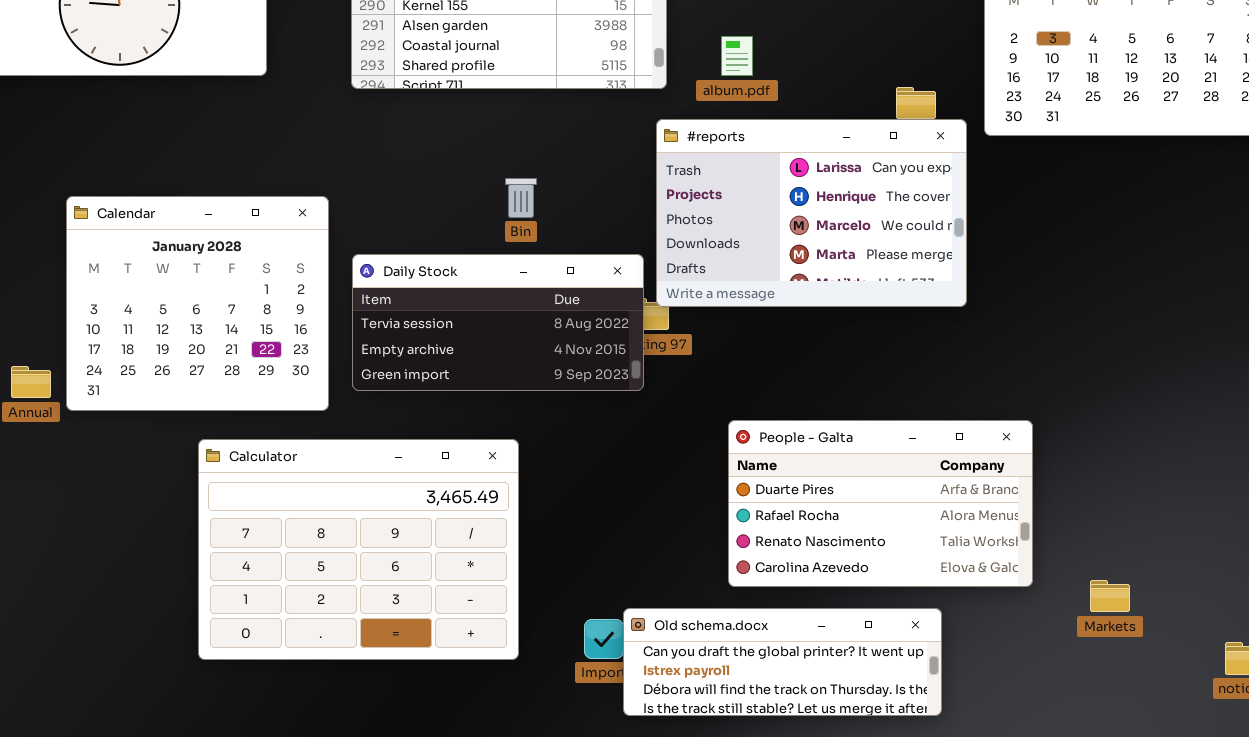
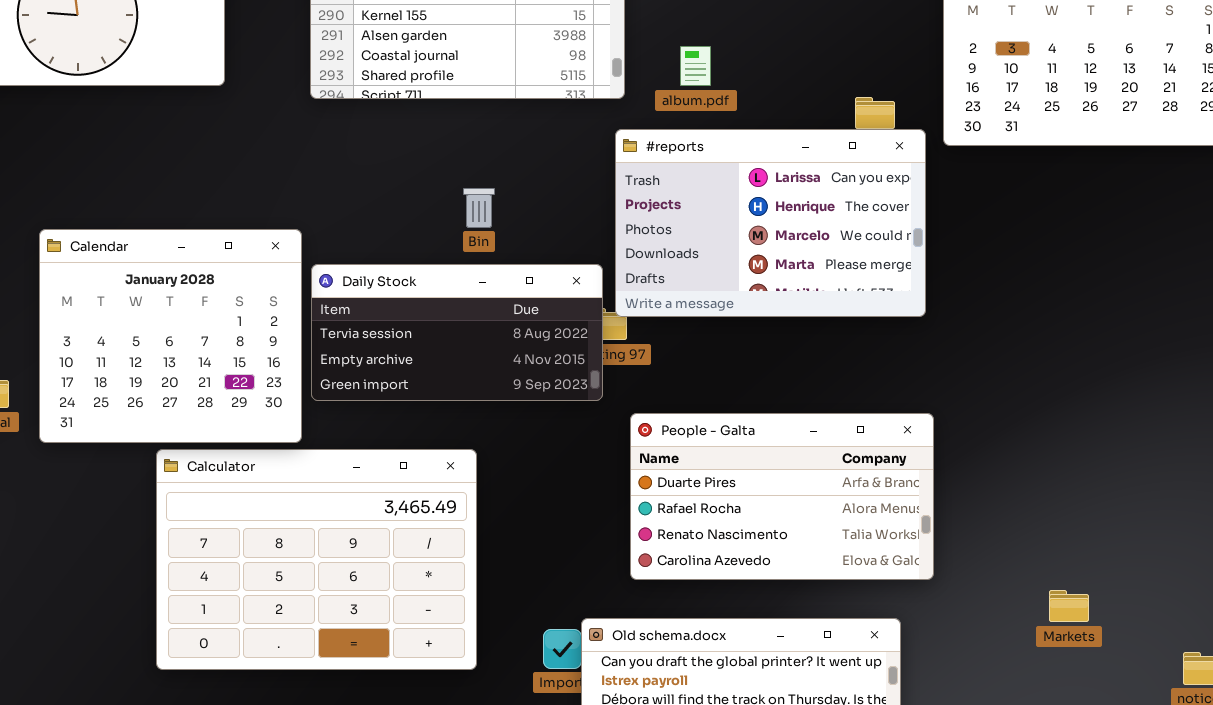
Calendar: [66,196,329,411] -> [39,229,302,443], moved
People - Galta: [728,420,1033,587] -> [630,413,934,580], moved

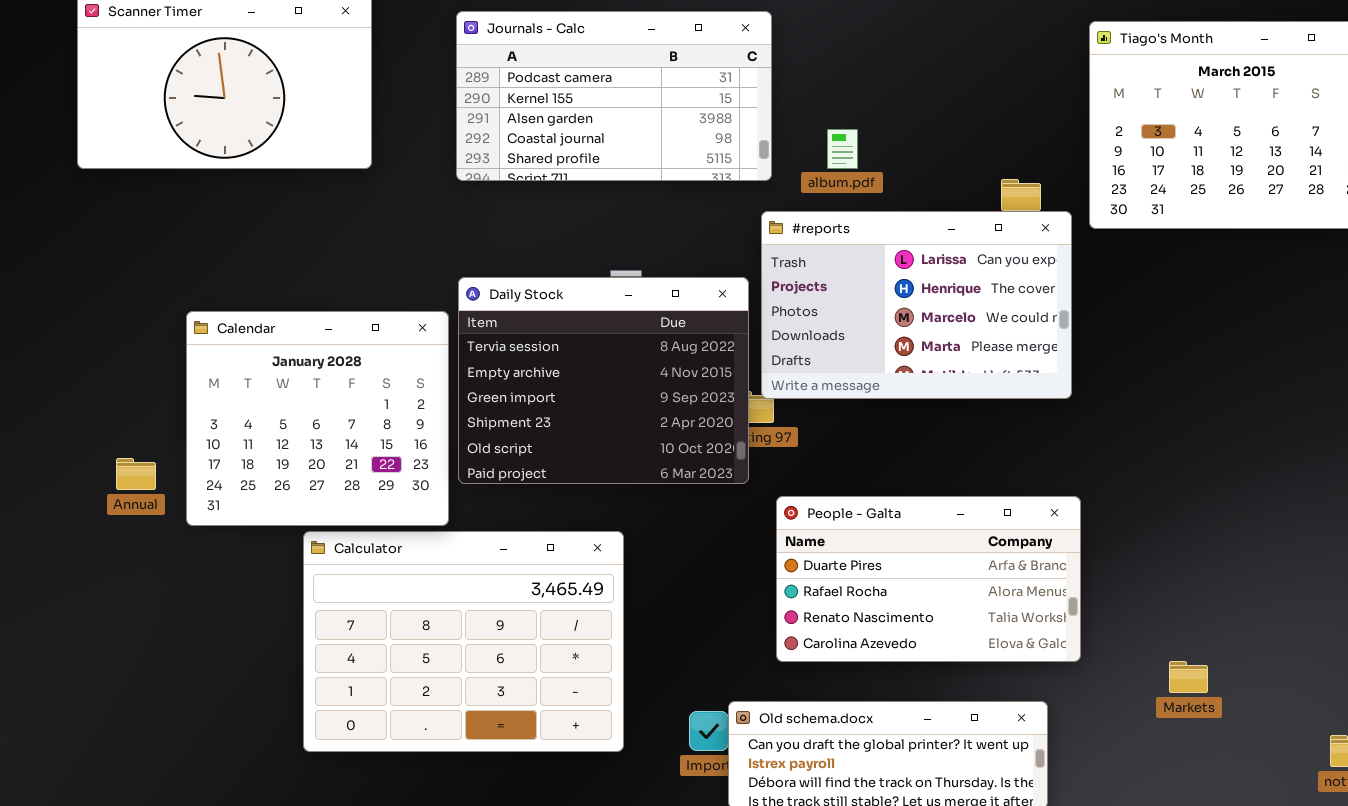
Daily Stock: [311,264,603,401] -> [458,277,749,484], resized
Markets: [1049,590,1089,622] -> [1169,661,1208,693], moved

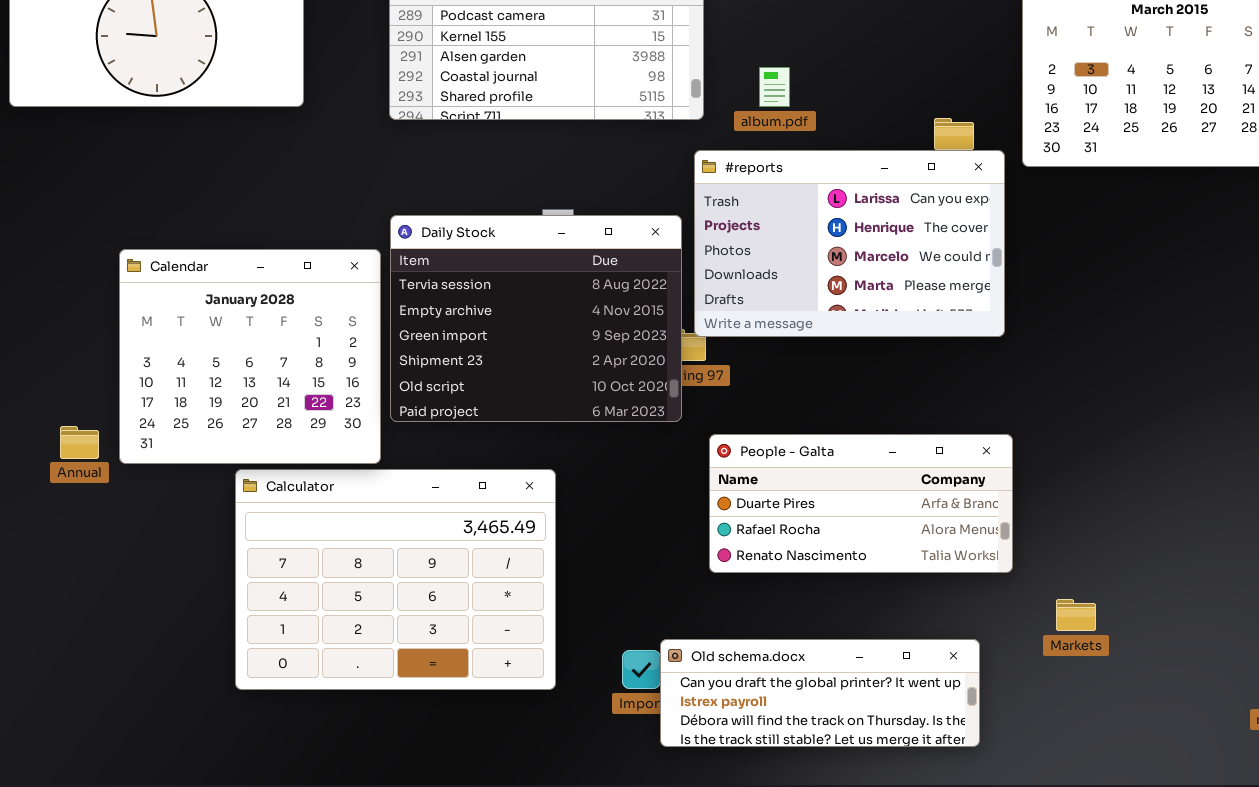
Annual: [116,458,156,490] -> [60,426,99,459], moved
People - Galta: [776,496,1081,662] -> [709,434,1013,573], resized
Markets: [1169,661,1208,693] -> [1056,599,1096,631], moved

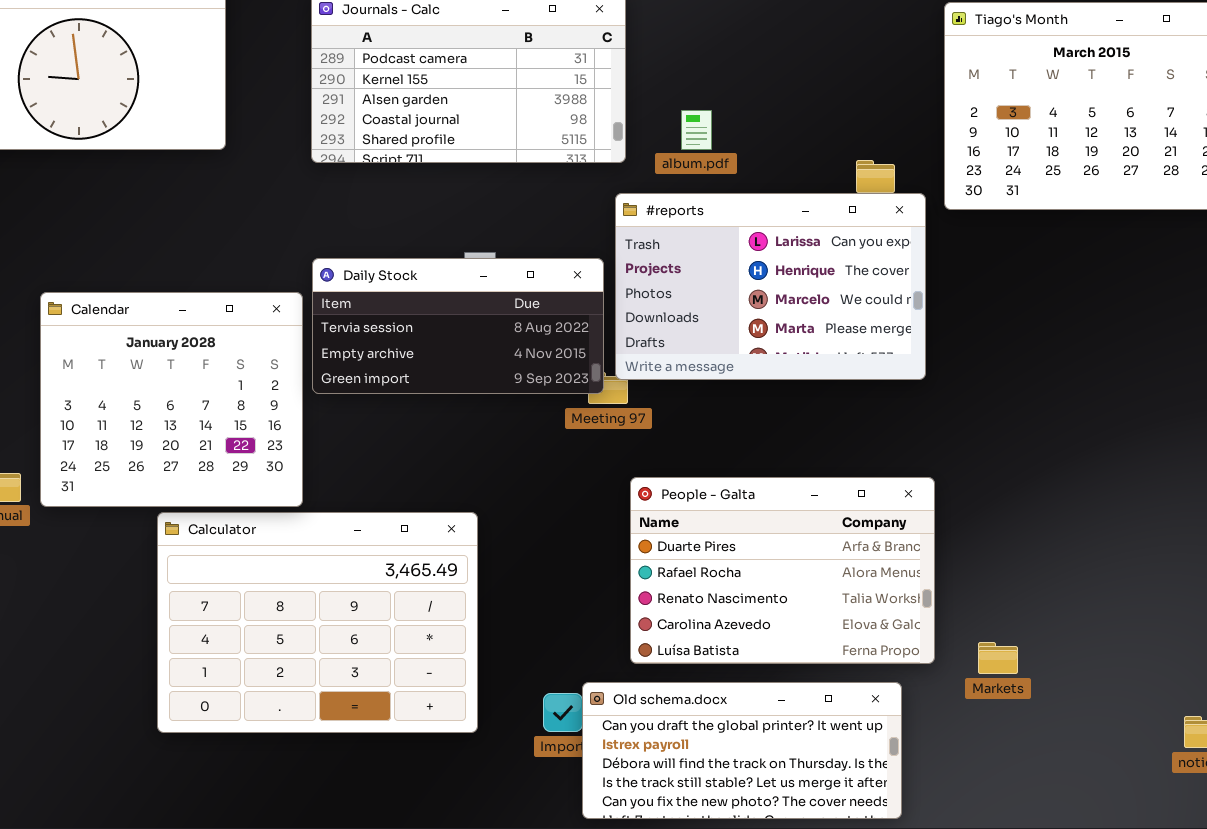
Daily Stock: [390,215,682,422] -> [312,258,604,394], resized
People - Galta: [709,434,1013,573] -> [630,477,935,664], resized
Old schema.docx: [660,639,980,747] -> [582,682,902,819], resized

